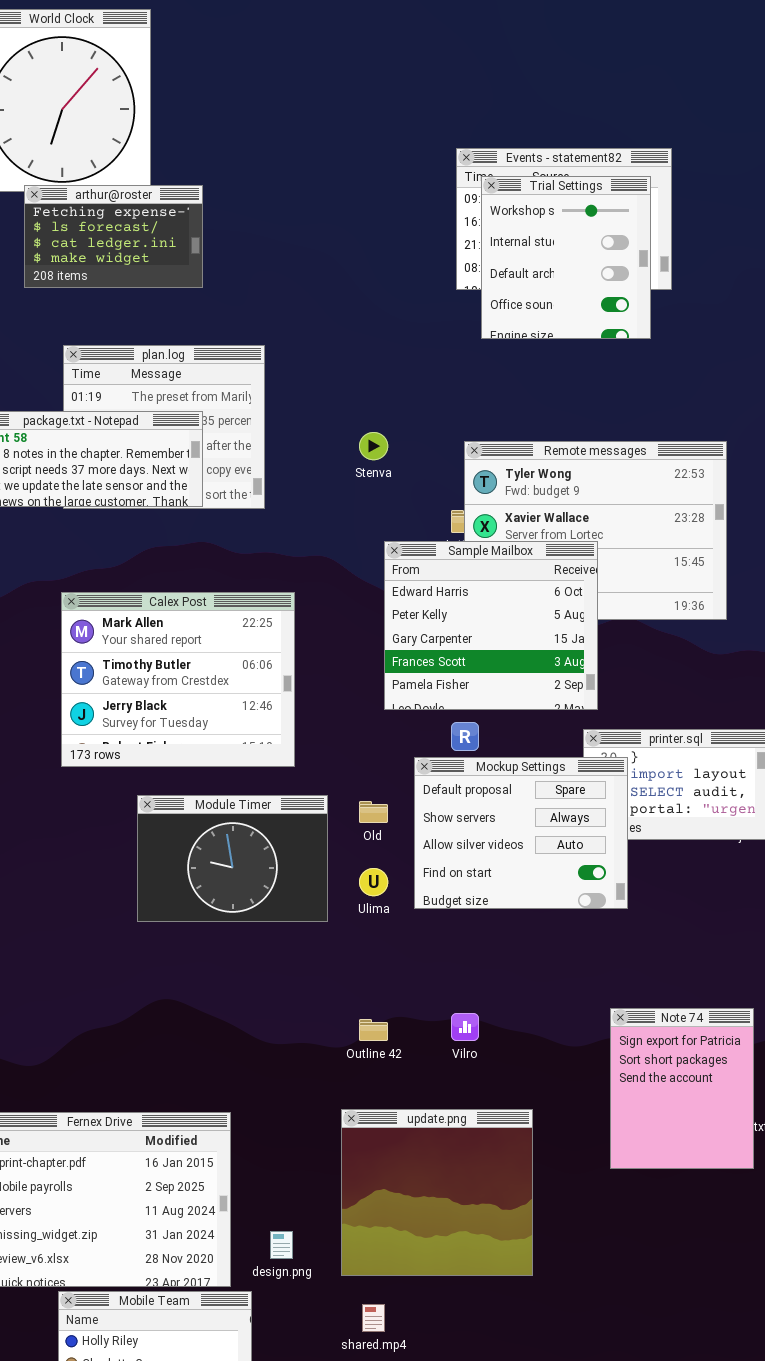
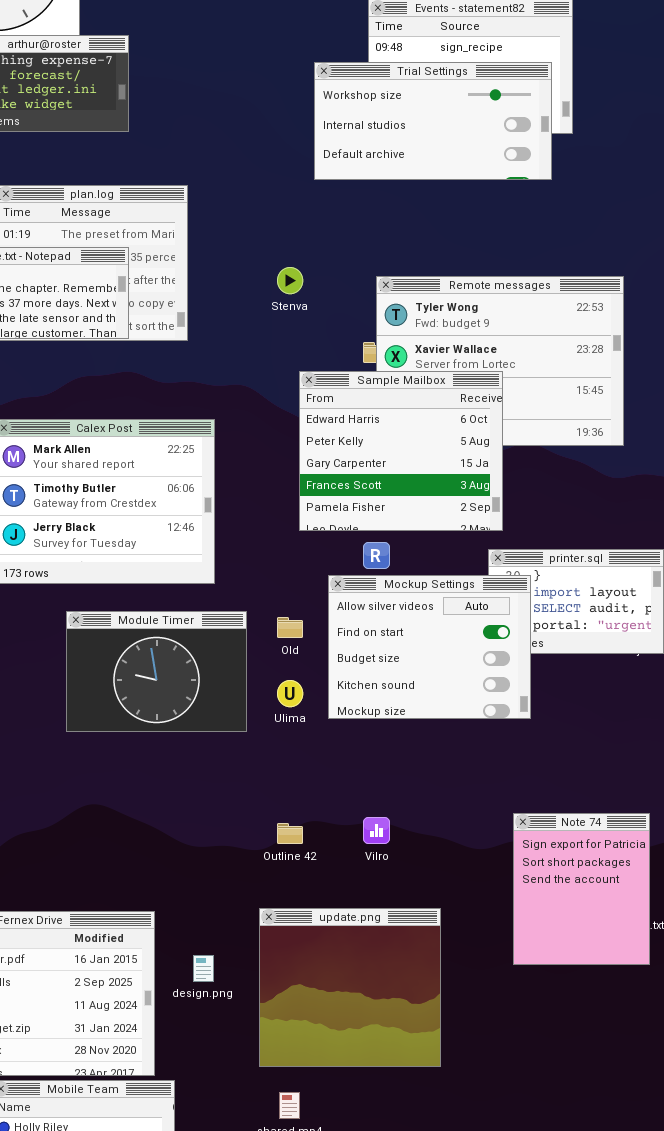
Trial Settings: [481,176,651,339] -> [314,62,552,180], resized
Mockup Settings: [414,757,628,909] -> [328,575,531,719], scrolled down 2 rows
design.png: [270,1231,293,1259] -> [193,955,214,982], moved

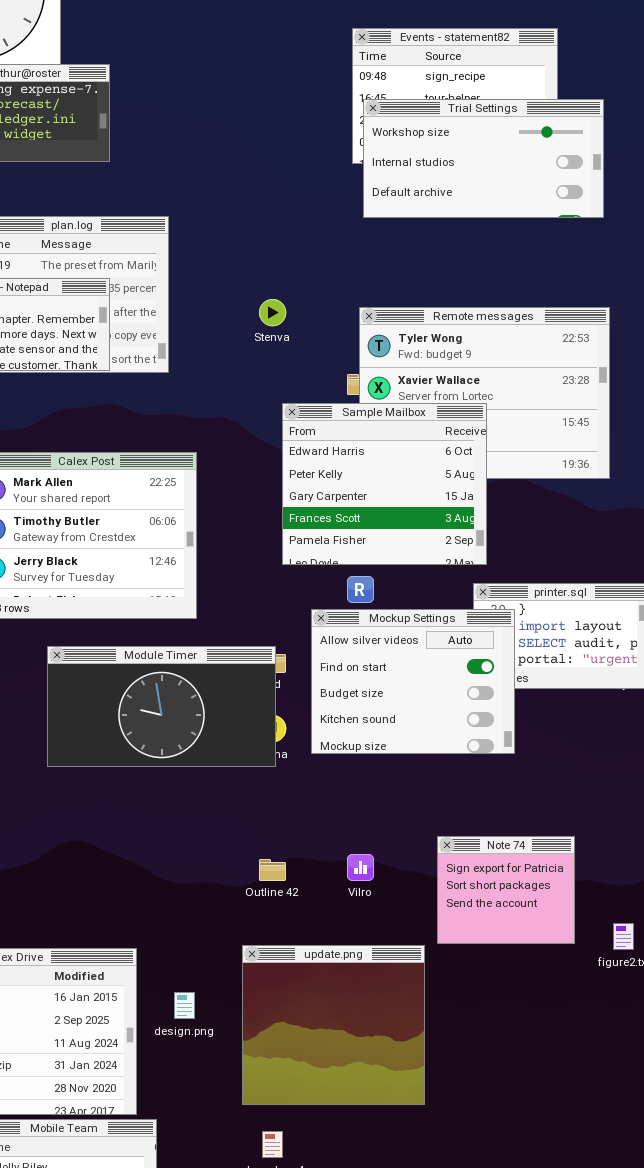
Trial Settings: [314,62,552,180] -> [363,99,604,218], moved
Module Timer: [66,611,247,732] -> [47,646,276,767], resized
Note 74: [513,813,650,965] -> [437,836,575,944], moved, resized

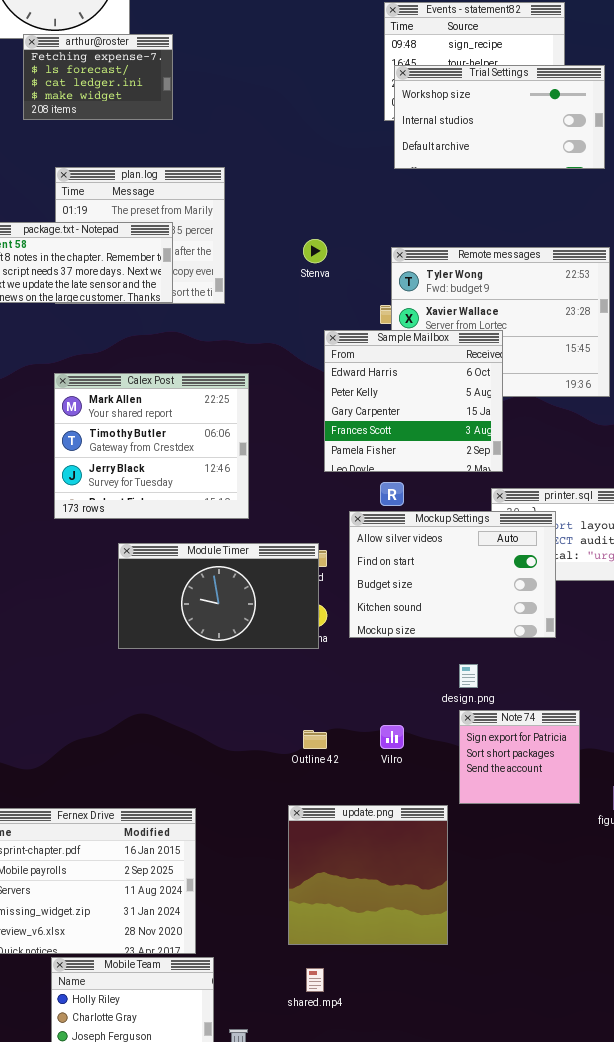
Mockup Settings: [311,609,515,754] -> [349,511,556,638], resized
design.png: [174,992,195,1019] -> [459,664,478,688], moved

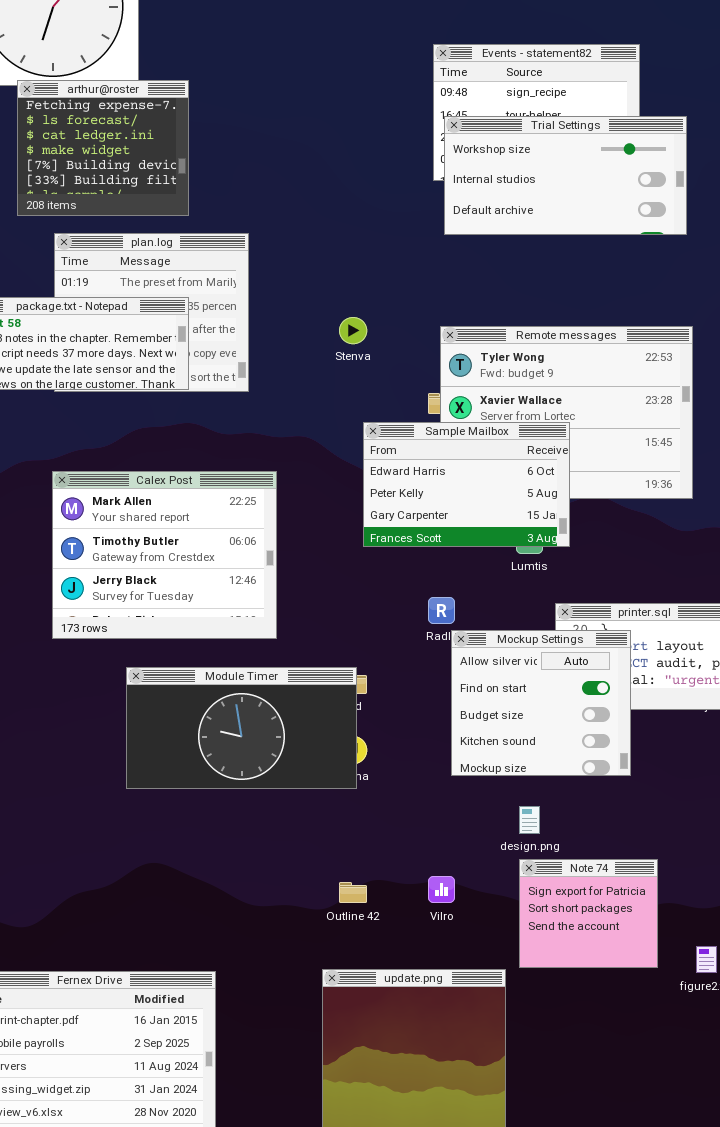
arthur@roster: [23,34,173,120] -> [17,80,189,216], resized
Sample Mailbox: [324,330,503,472] -> [363,422,570,547], resized
Mockup Settings: [349,511,556,638] -> [451,630,631,776], resized

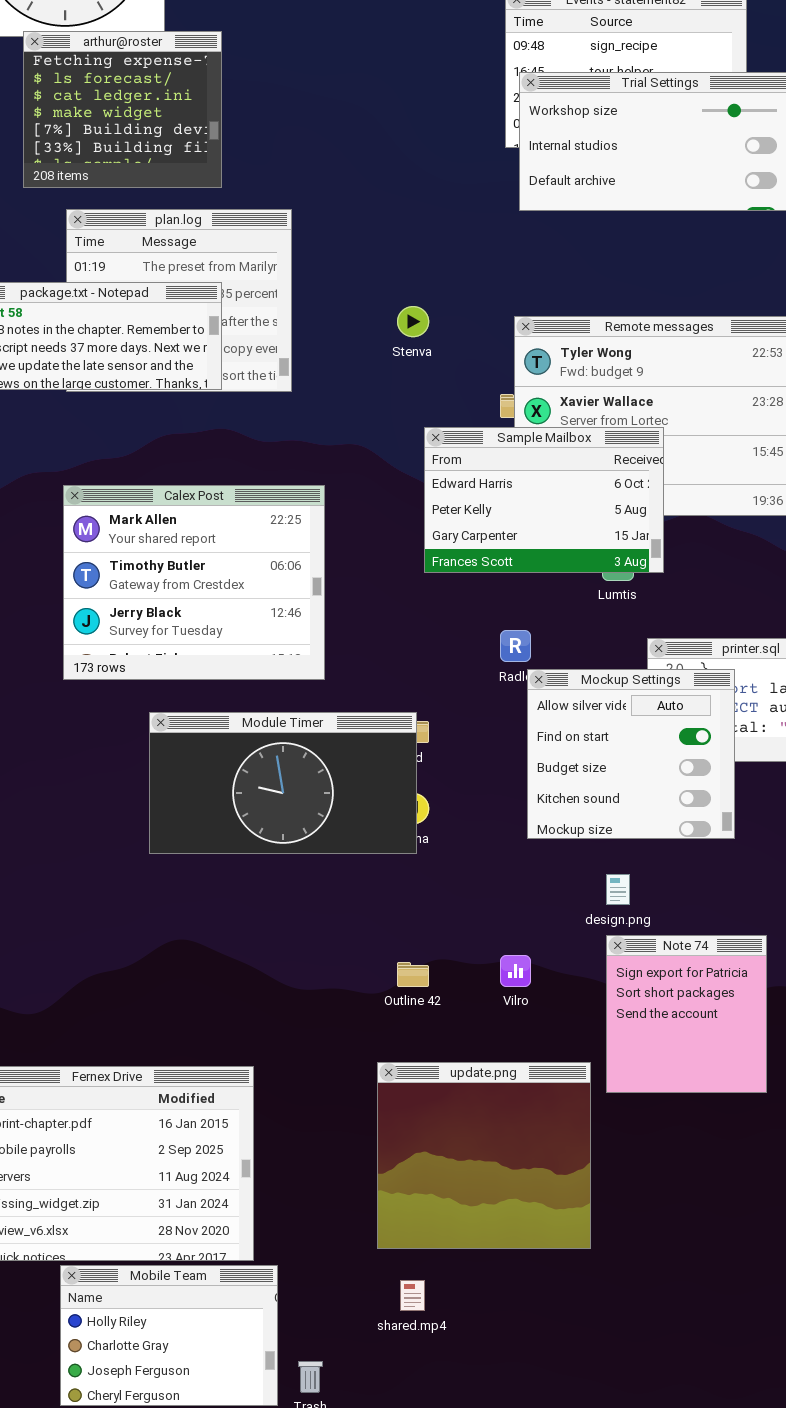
Note 74: [519,859,658,968] -> [606,935,767,1093], resized

